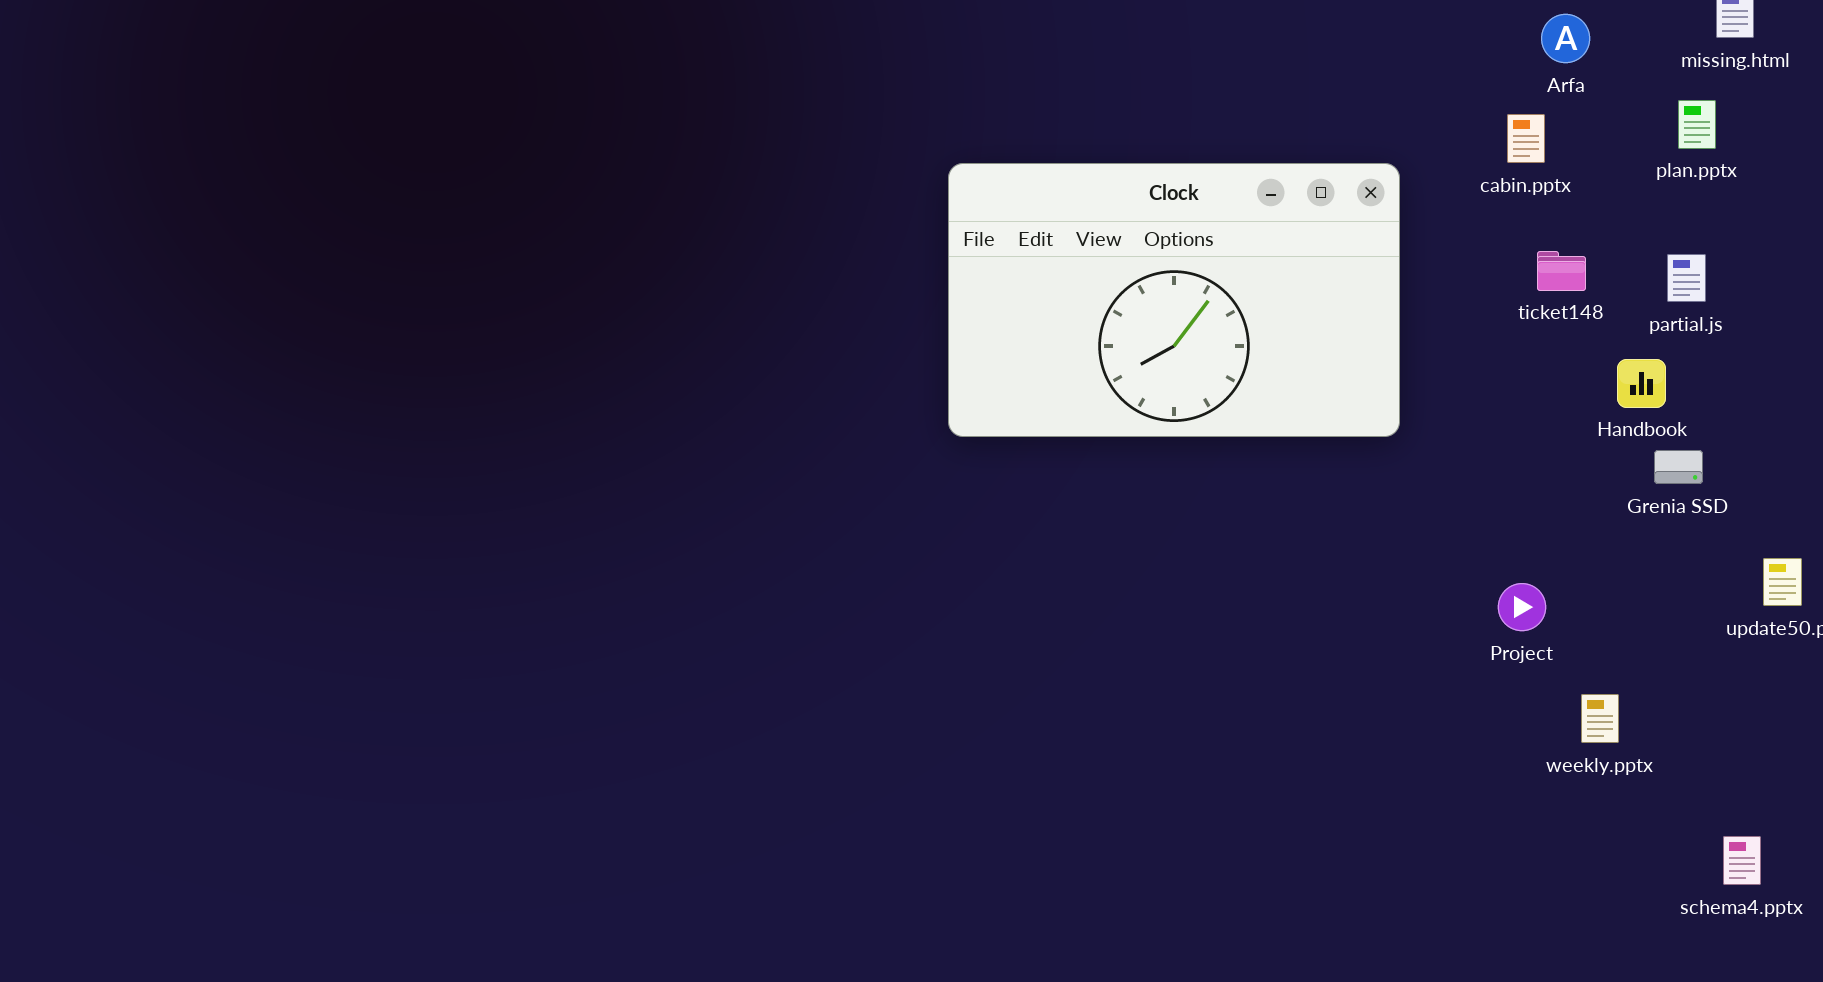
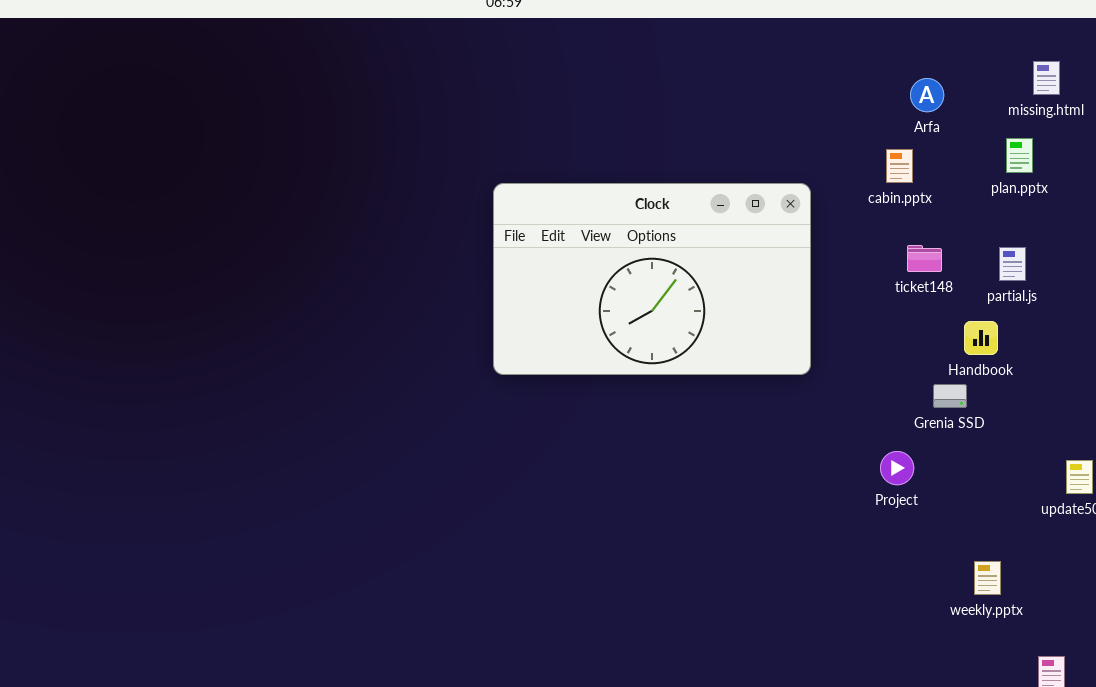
Grenia SSD: [1654,450,1703,484] -> [933,384,967,408], moved
Project: [1498,583,1546,631] -> [880,451,914,485], moved
weekly.pptx: [1581,694,1619,743] -> [974,561,1001,595], moved

